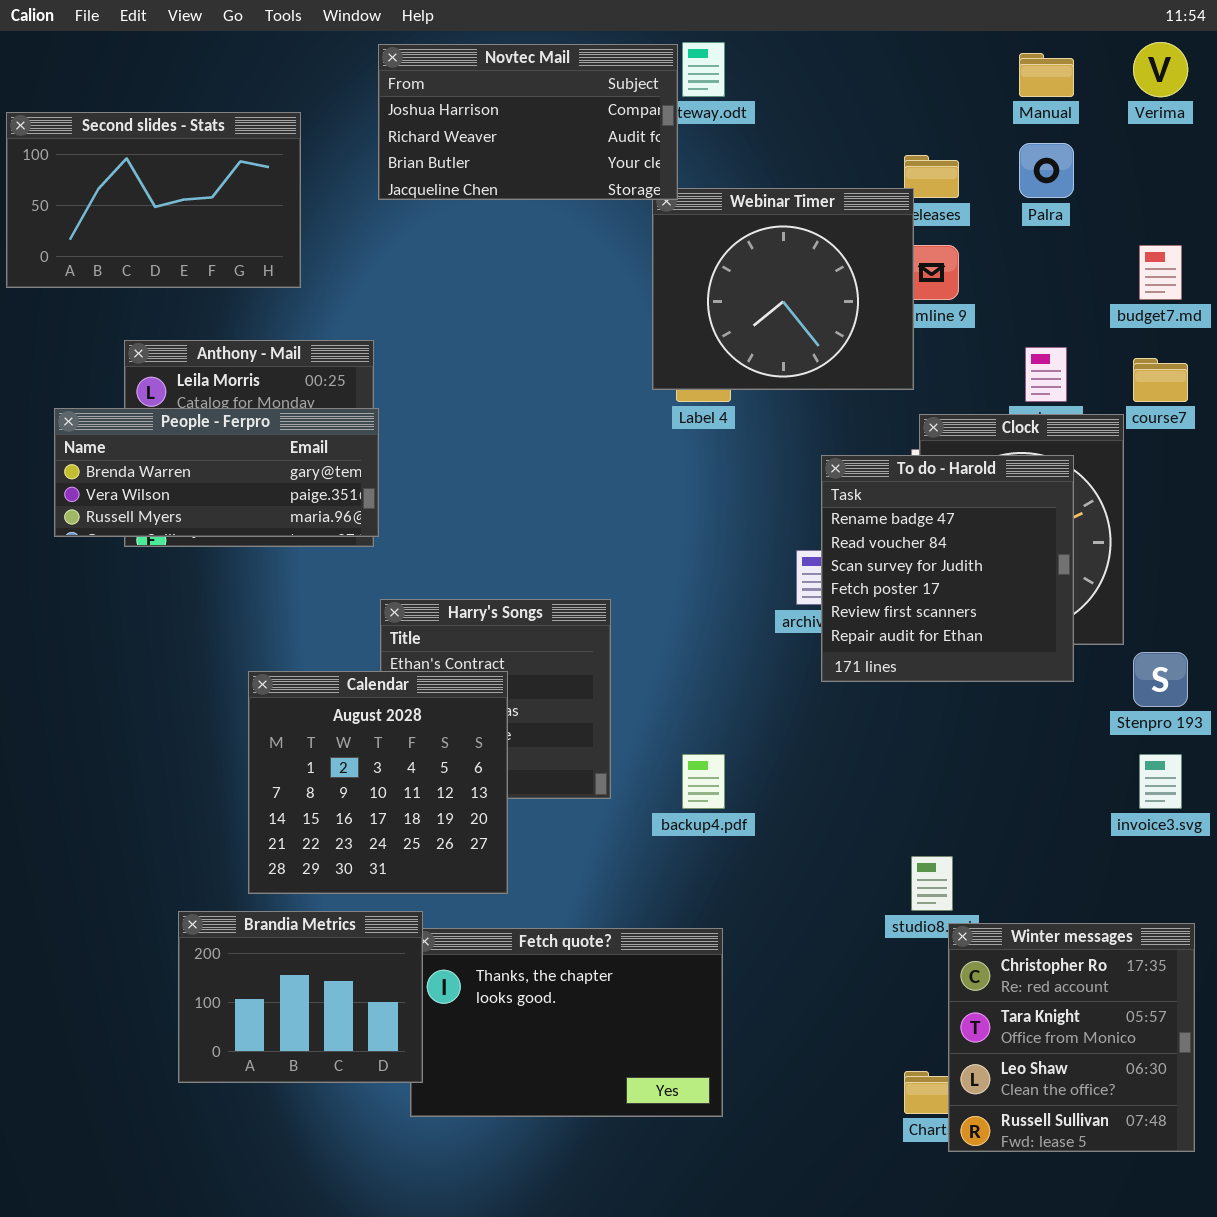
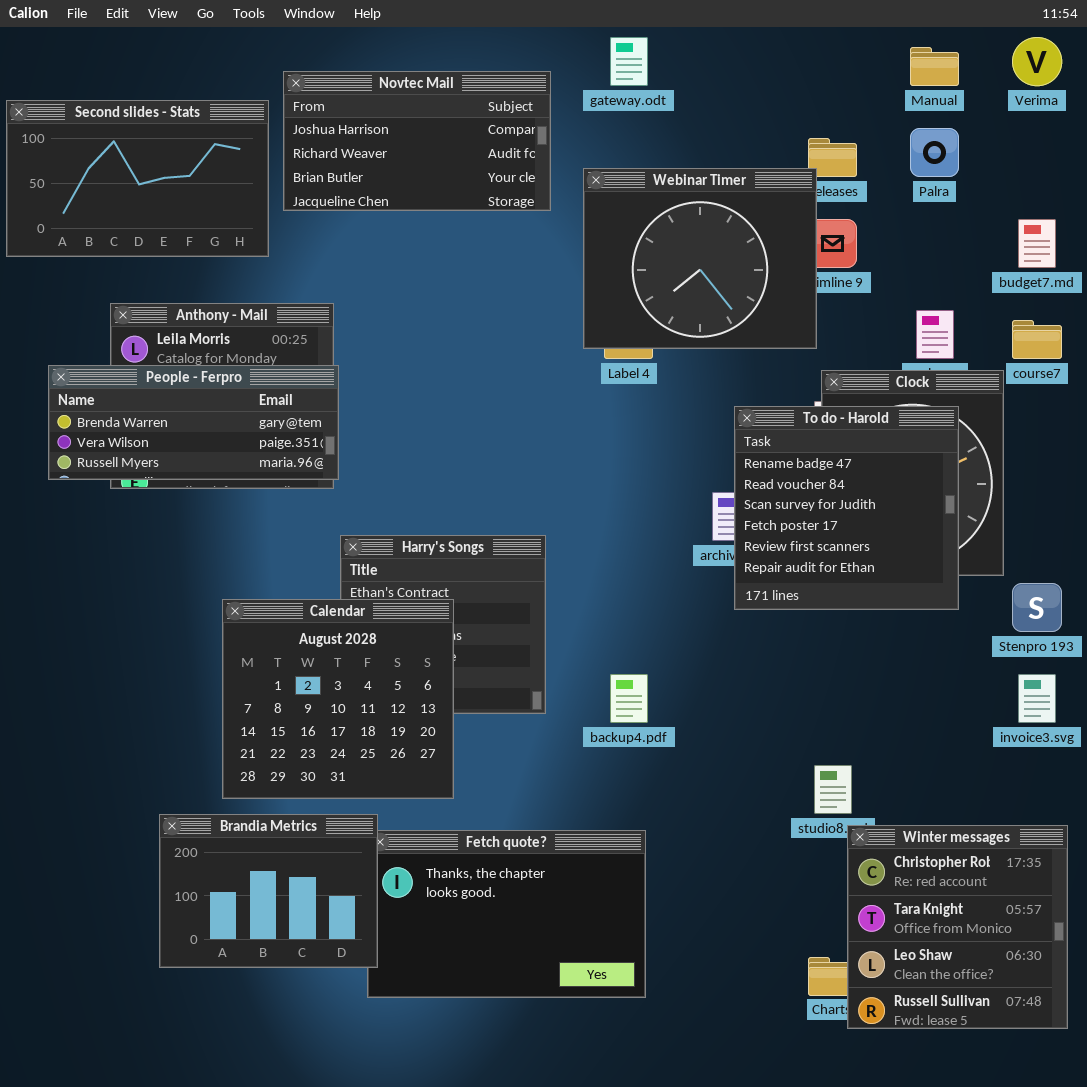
Novtec Mail: [378,44,678,200] -> [283,71,551,211], moved

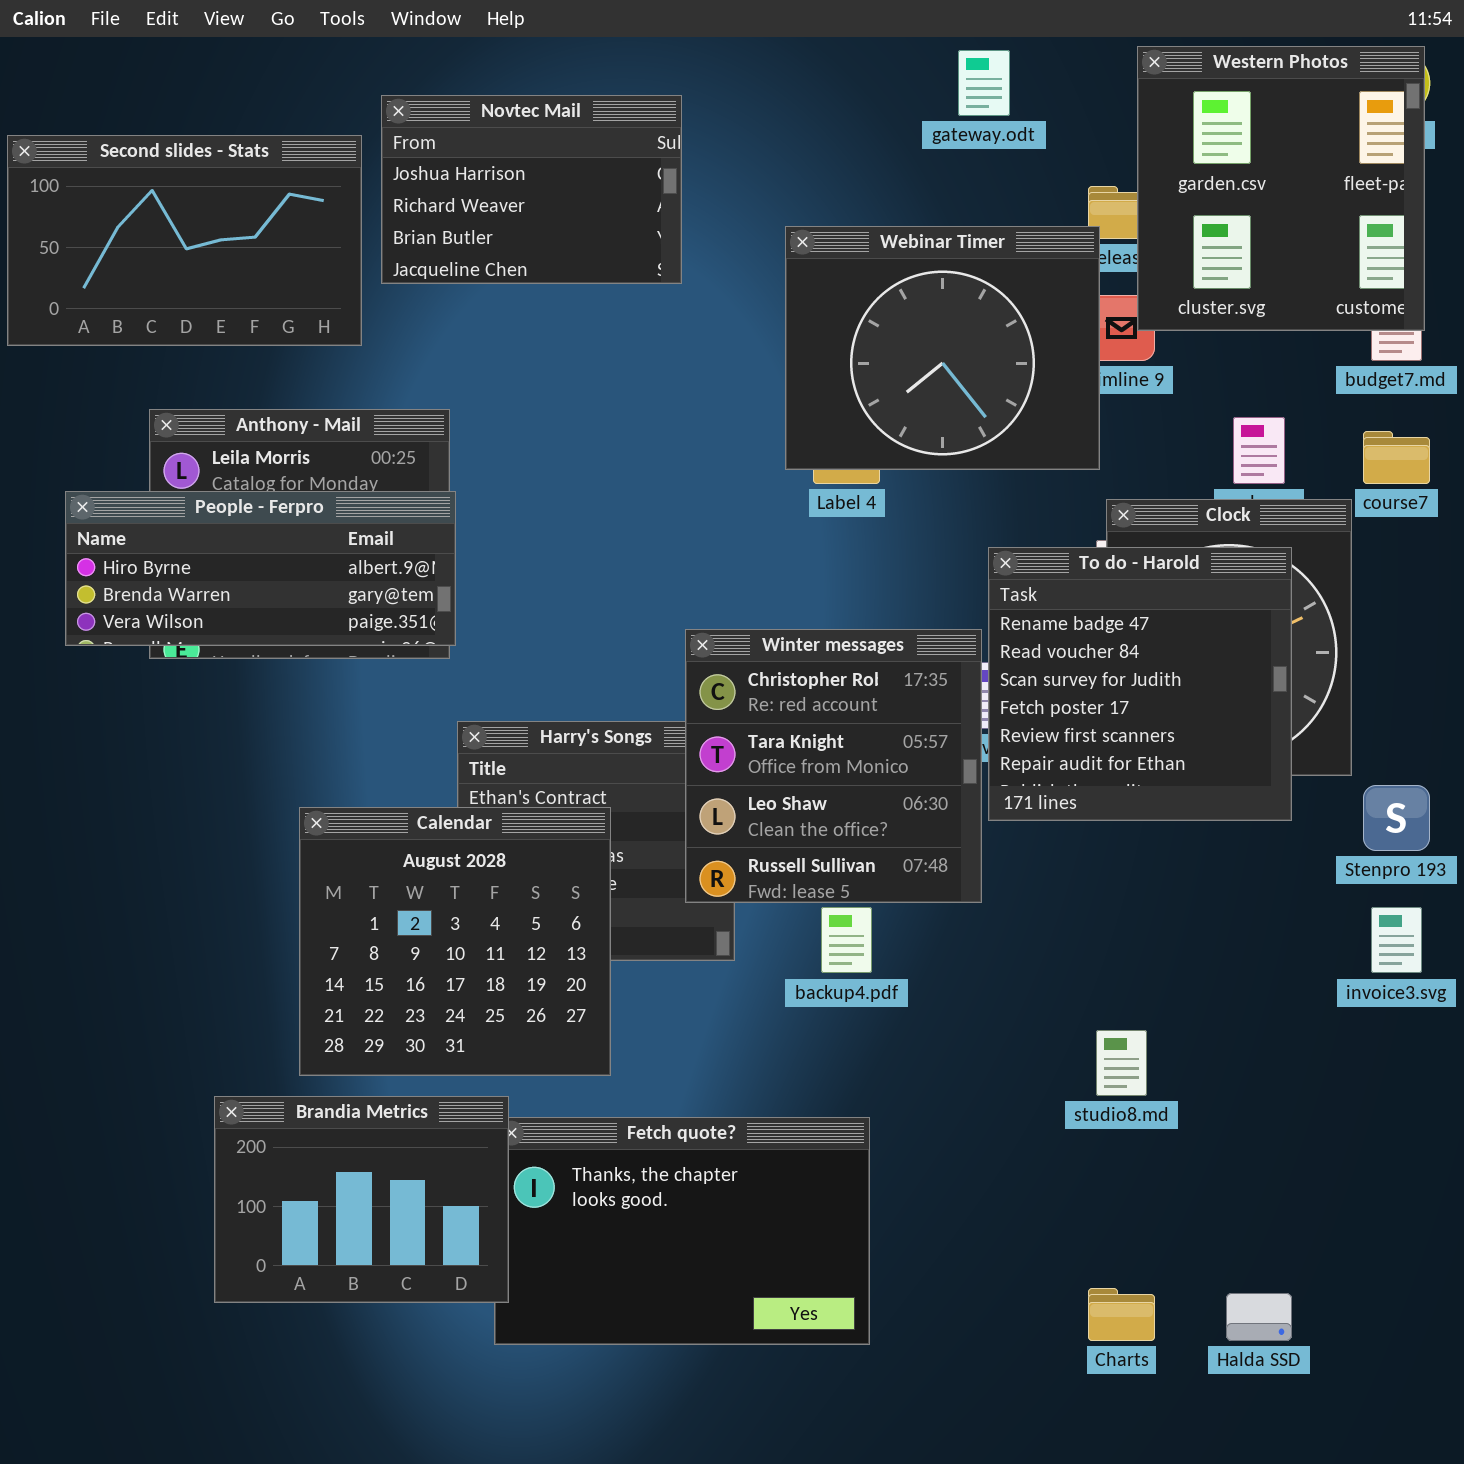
Western Photos: none -> [1137,46,1425,331], opened
gateway.odt: [610,37,648,86] -> [958,50,1010,116], moved
Novtec Mail: [283,71,551,211] -> [381,95,682,284], resized
People - Ferpro: [48,365,339,480] -> [65,491,456,646], scrolled up 1 row
Winter messages: [847,825,1068,1029] -> [685,629,982,903], moved

